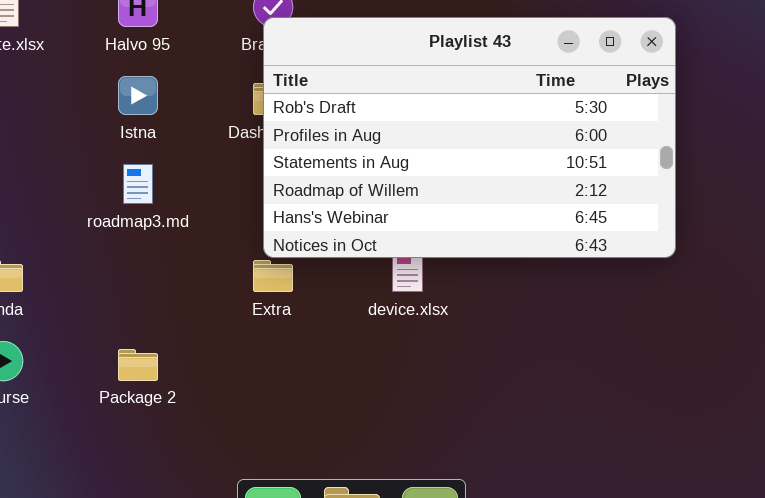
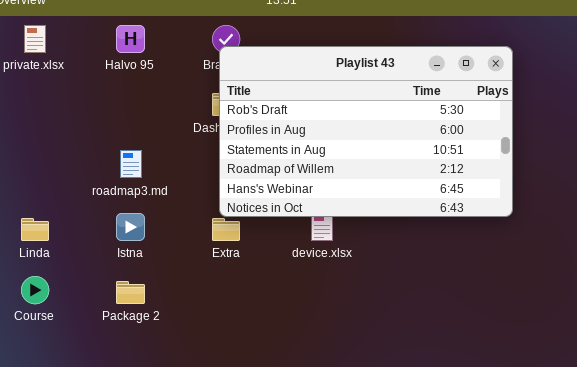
Istna: [118,76,158,115] -> [116,213,145,241], moved

